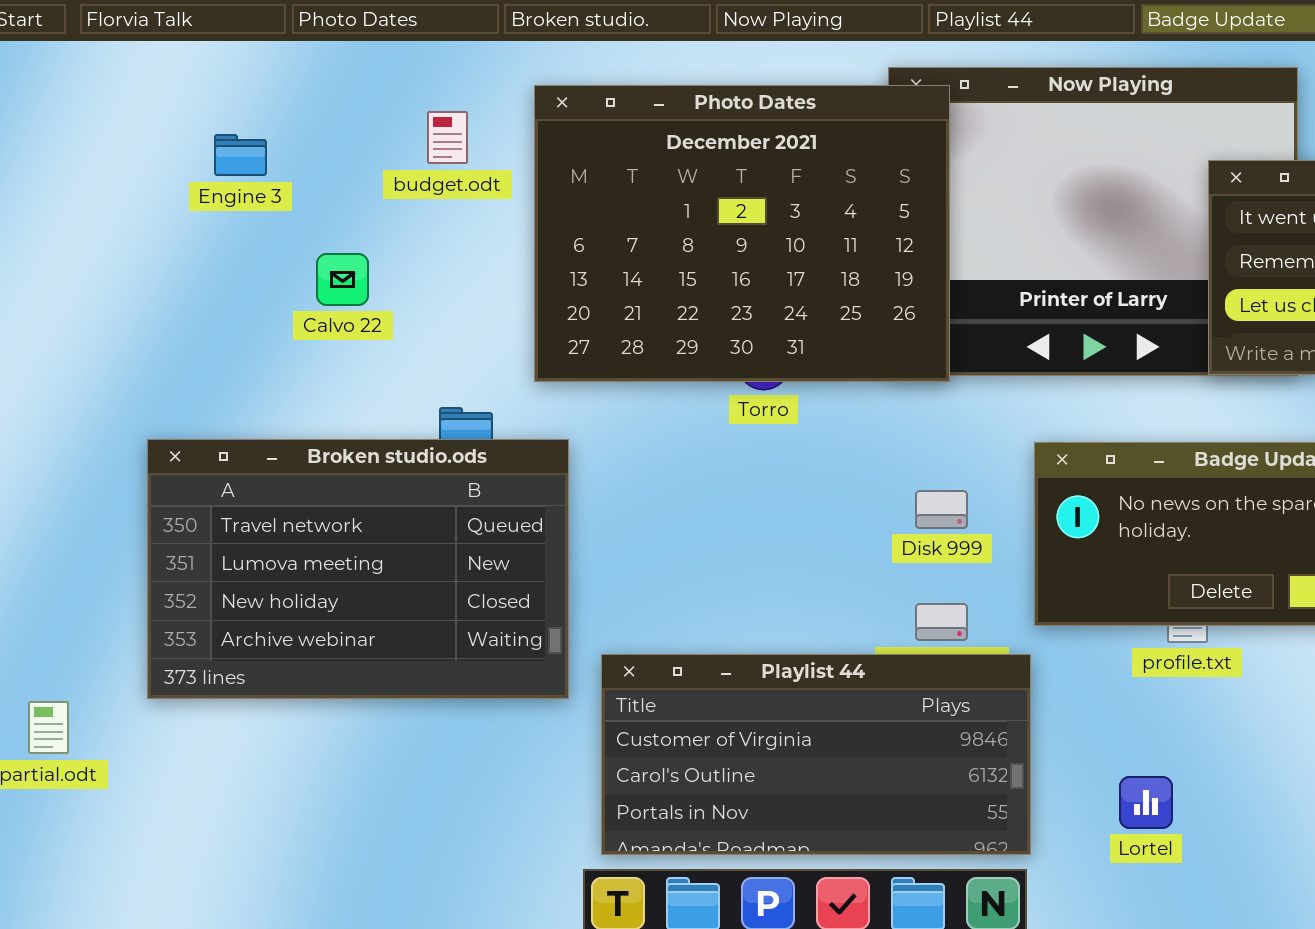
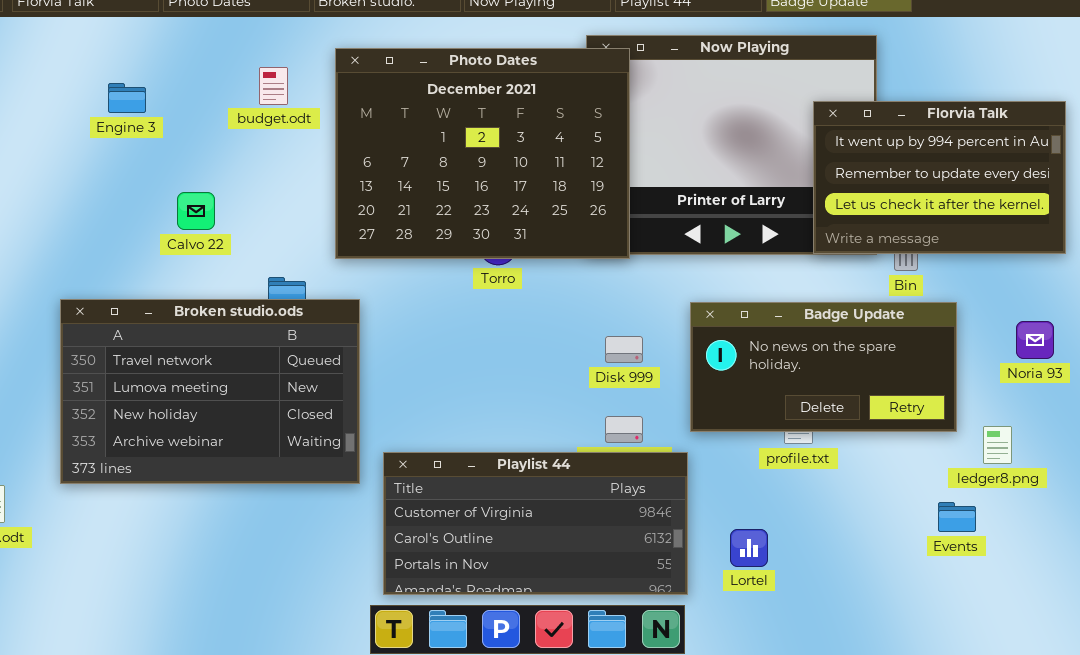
Calvo 22: [316,253,369,306] -> [177,192,215,230], moved
Lortel: [1119,776,1173,829] -> [730,529,768,567], moved

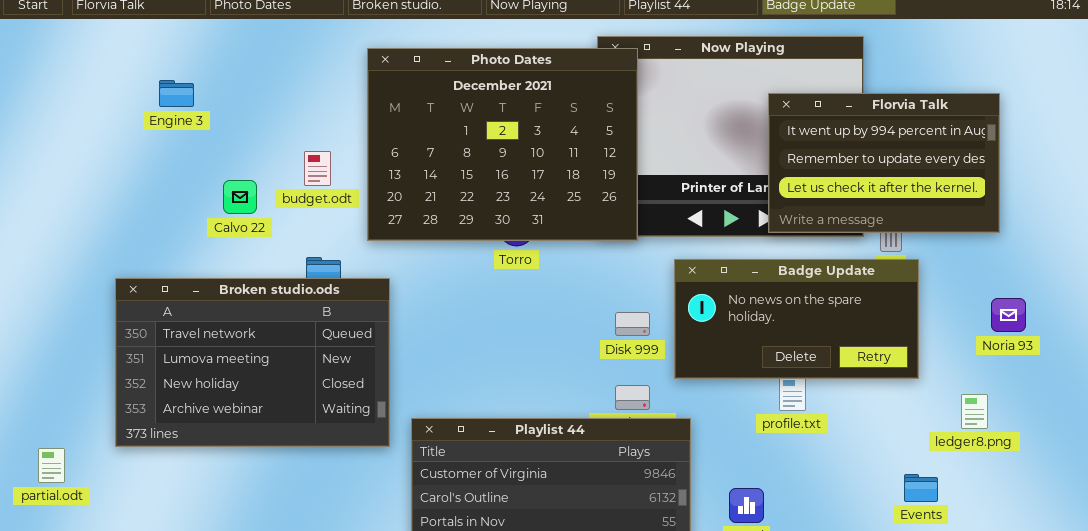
budget.odt: [259,67,288,105] -> [304,151,331,186], moved
Florvia Talk: [813,101,1066,254] -> [768,93,1000,233], moved
Badge Update: [690,302,957,432] -> [674,259,919,379], moved
Events: [938,502,976,532] -> [904,474,938,502], moved

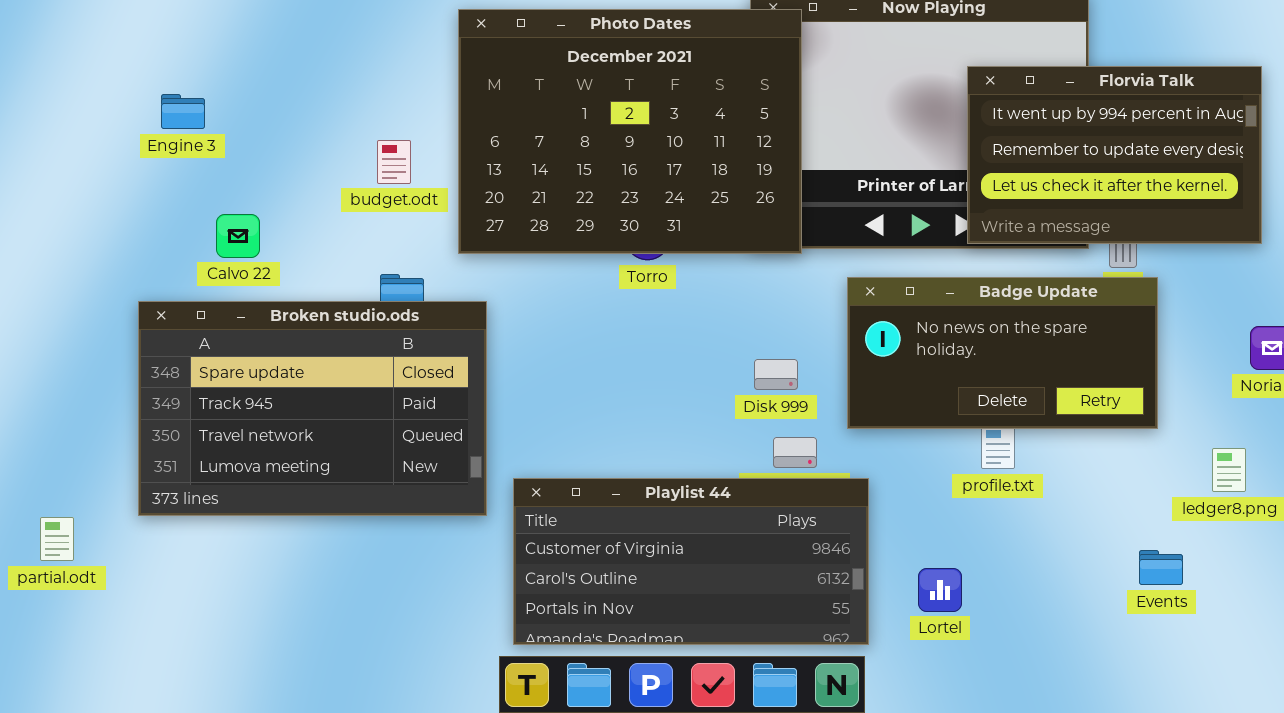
Engine 3: [159,80,194,107] -> [161,94,205,129], moved
Calvo 22: [223,180,257,214] -> [216,214,260,258], moved
Broken studio.ods: [115,278,390,447] -> [138,301,487,516], scrolled up 2 rows
Disk 999: [615,312,650,336] -> [754,359,798,390], moved

